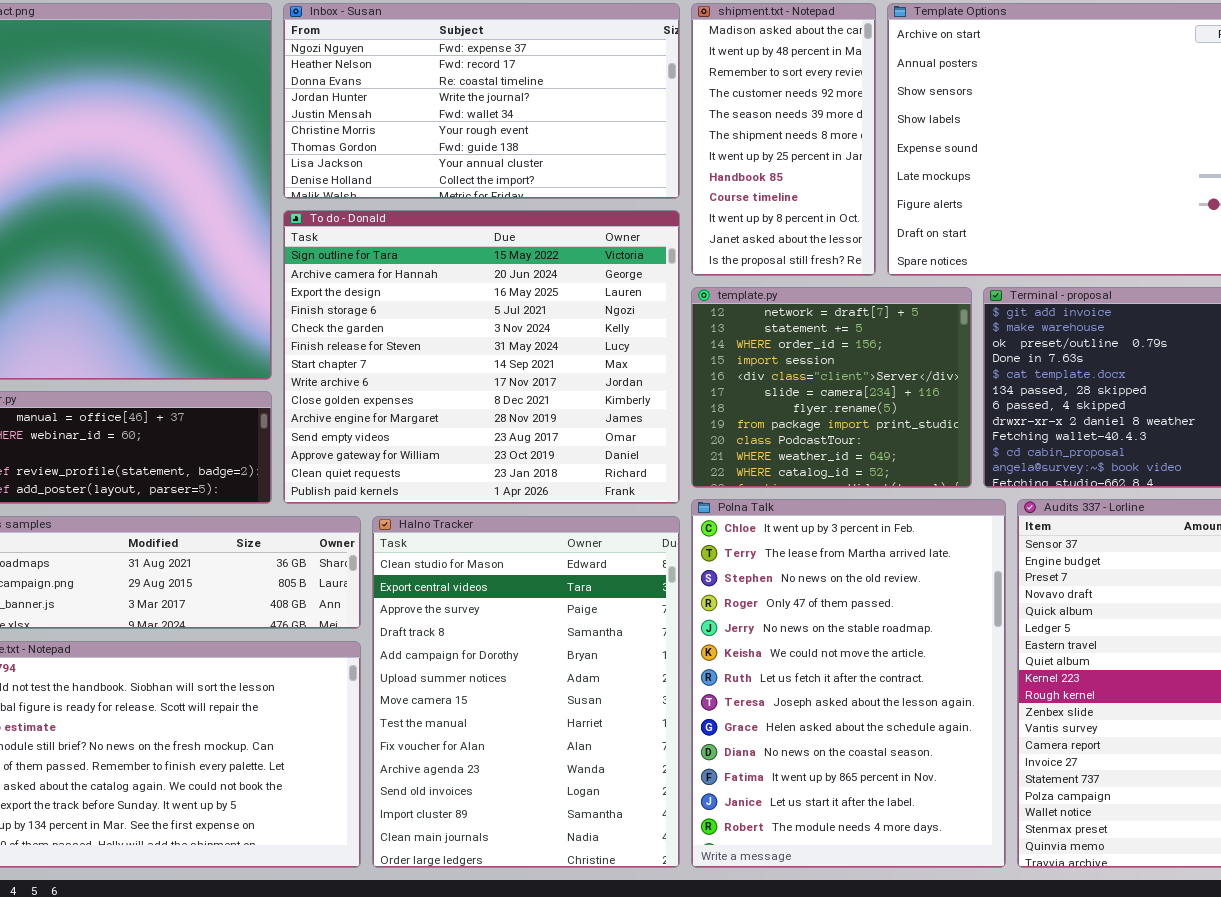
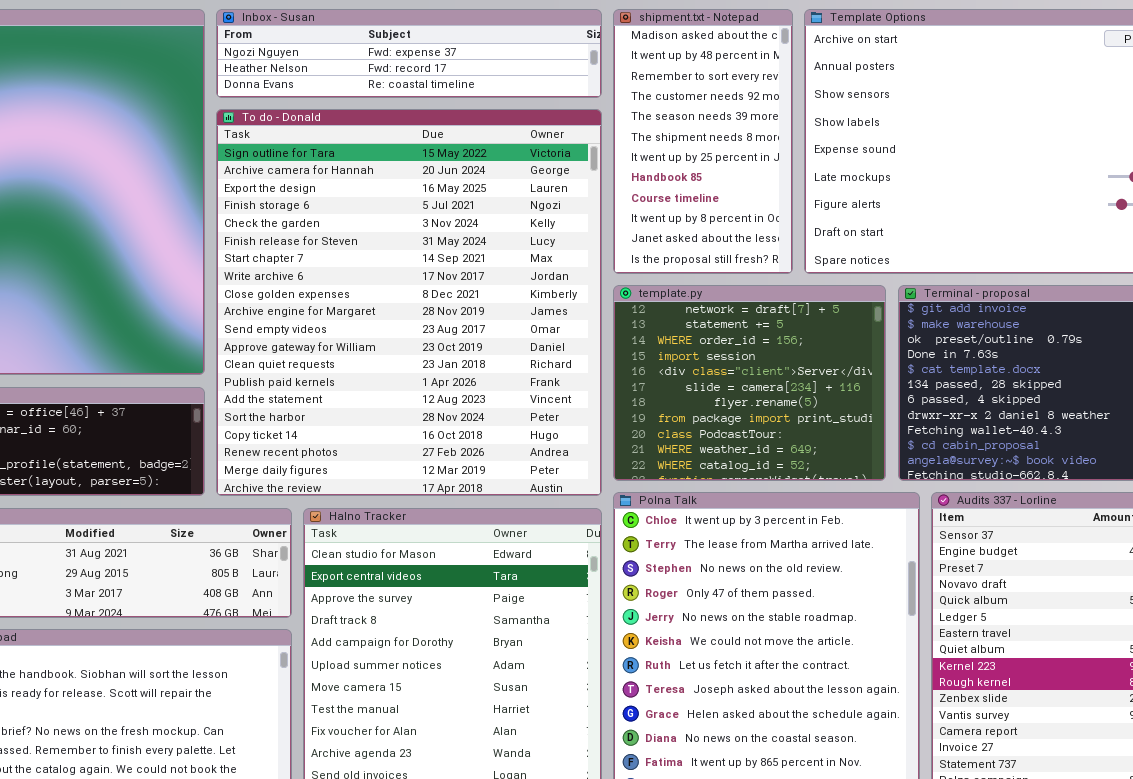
Inbox - Susan: [283,3,680,199] -> [216,9,602,98], resized
To do - Donald: [283,210,680,504] -> [216,109,602,496], resized

